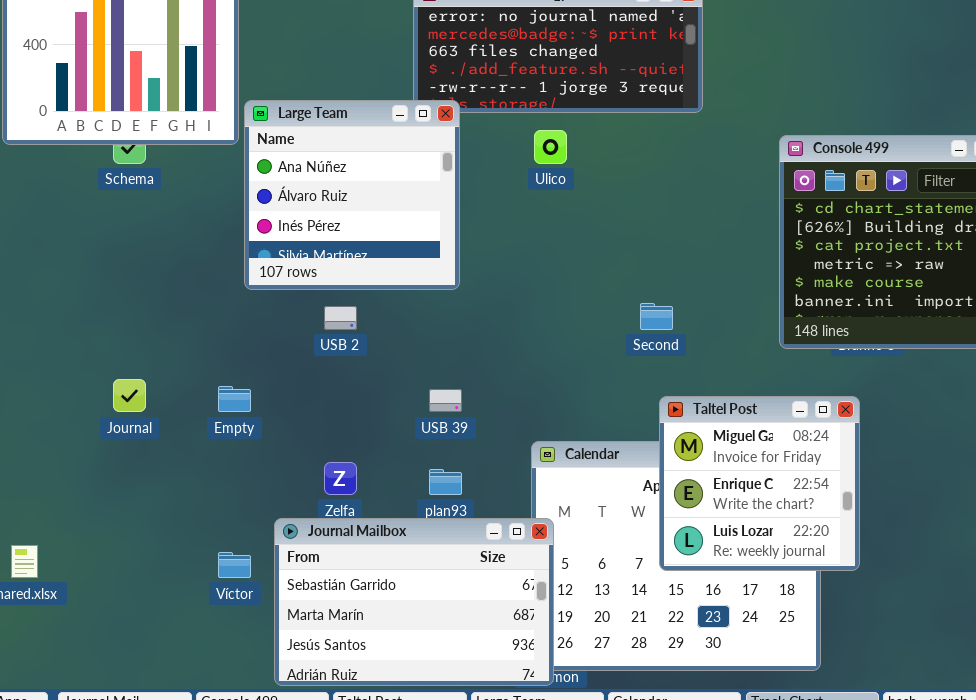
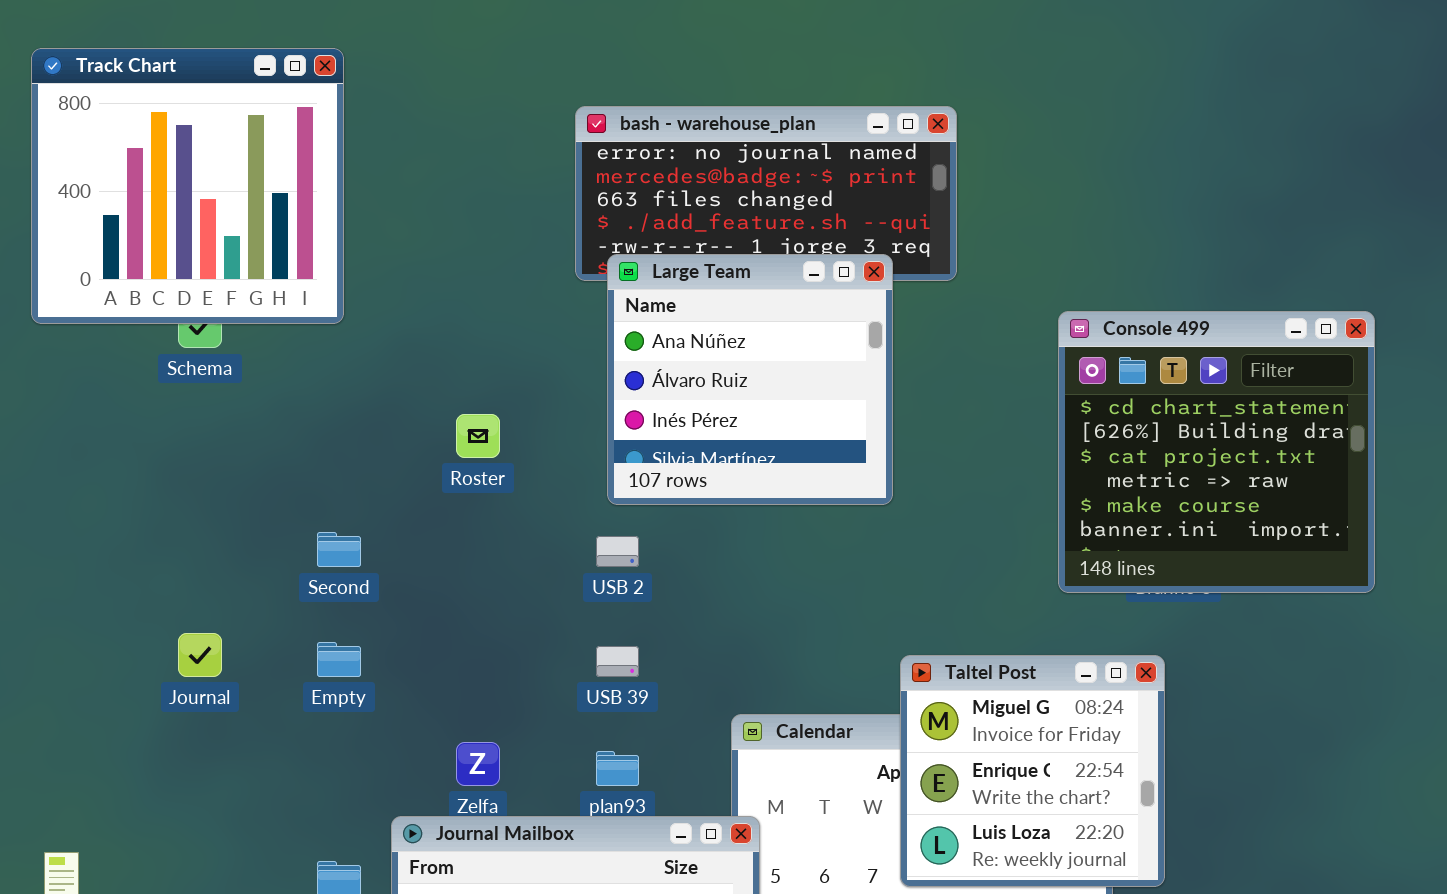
Large Team: [244,100,460,290] -> [607,254,893,505], moved
Second: [640,303,673,330] -> [317,532,361,567], moved
USB 2: [324,306,357,330] -> [596,536,639,567], moved

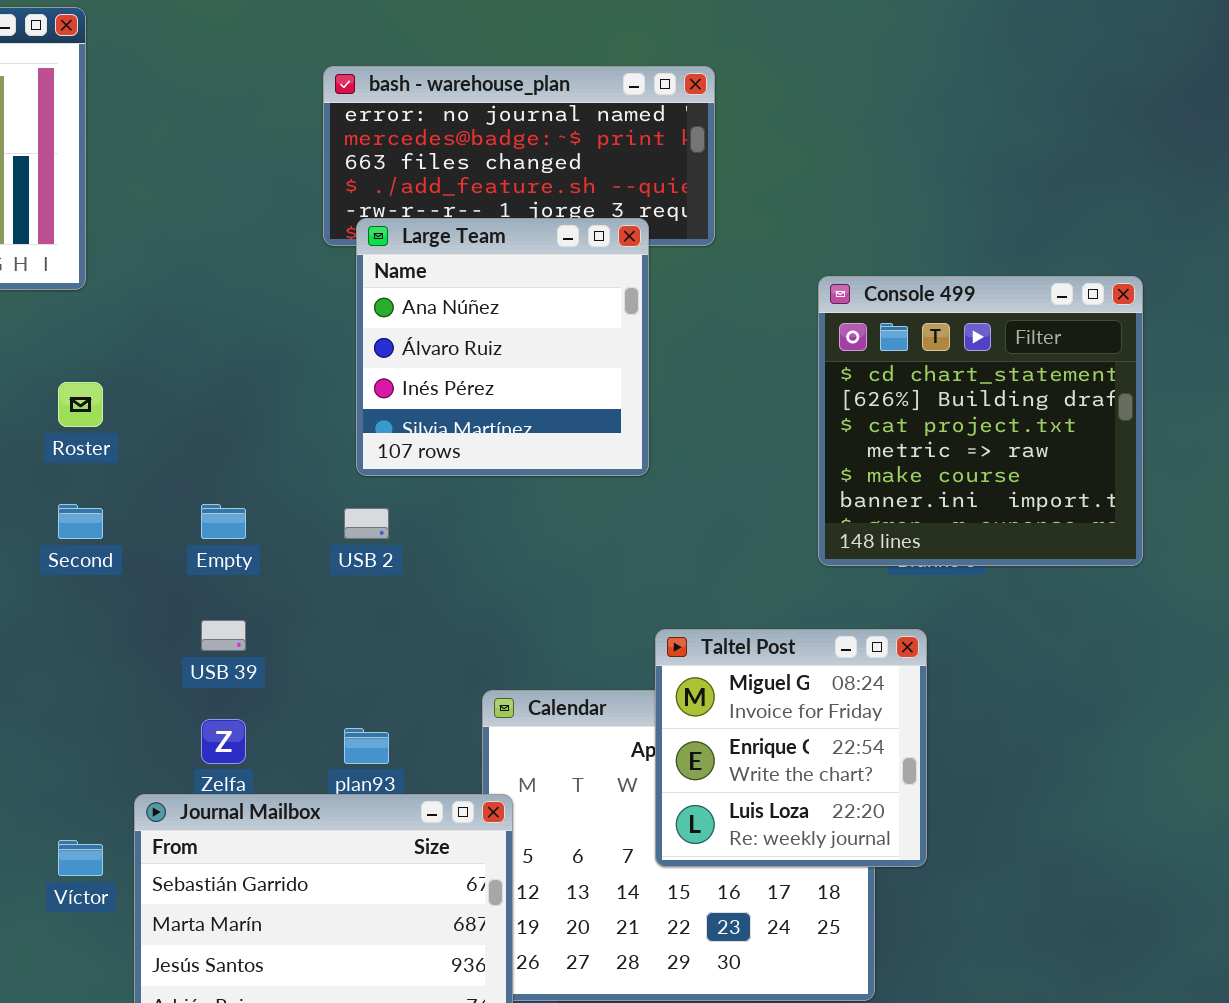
Roster: [456,414,500,458] -> [58,382,103,427], moved
Empty: [317,642,361,677] -> [201,504,246,539], moved
USB 39: [596,646,639,677] -> [201,620,246,651], moved

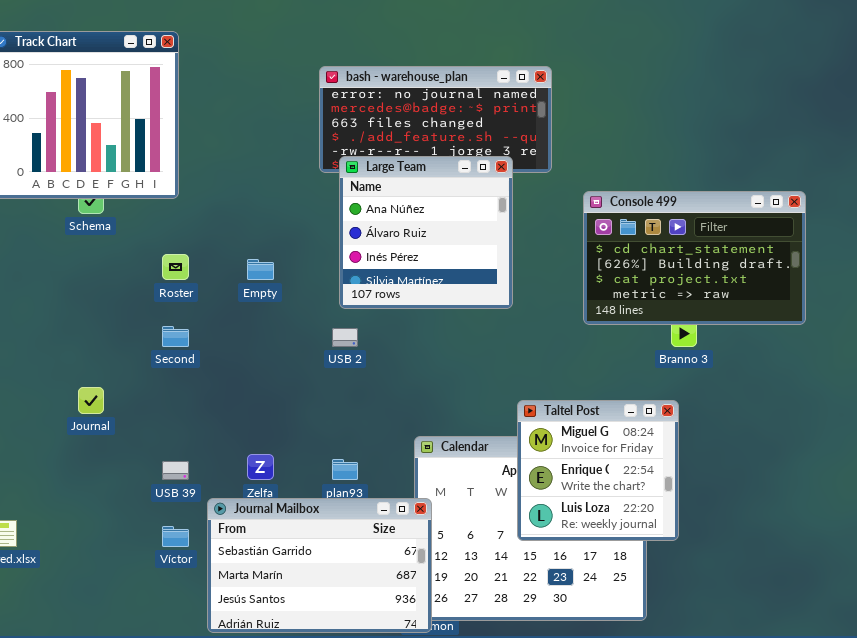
Console 499: [818,276,1143,566] -> [583,191,806,325], resized
Empty: [201,504,246,539] -> [247,259,274,280], moved
USB 39: [201,620,246,651] -> [162,461,189,480], moved

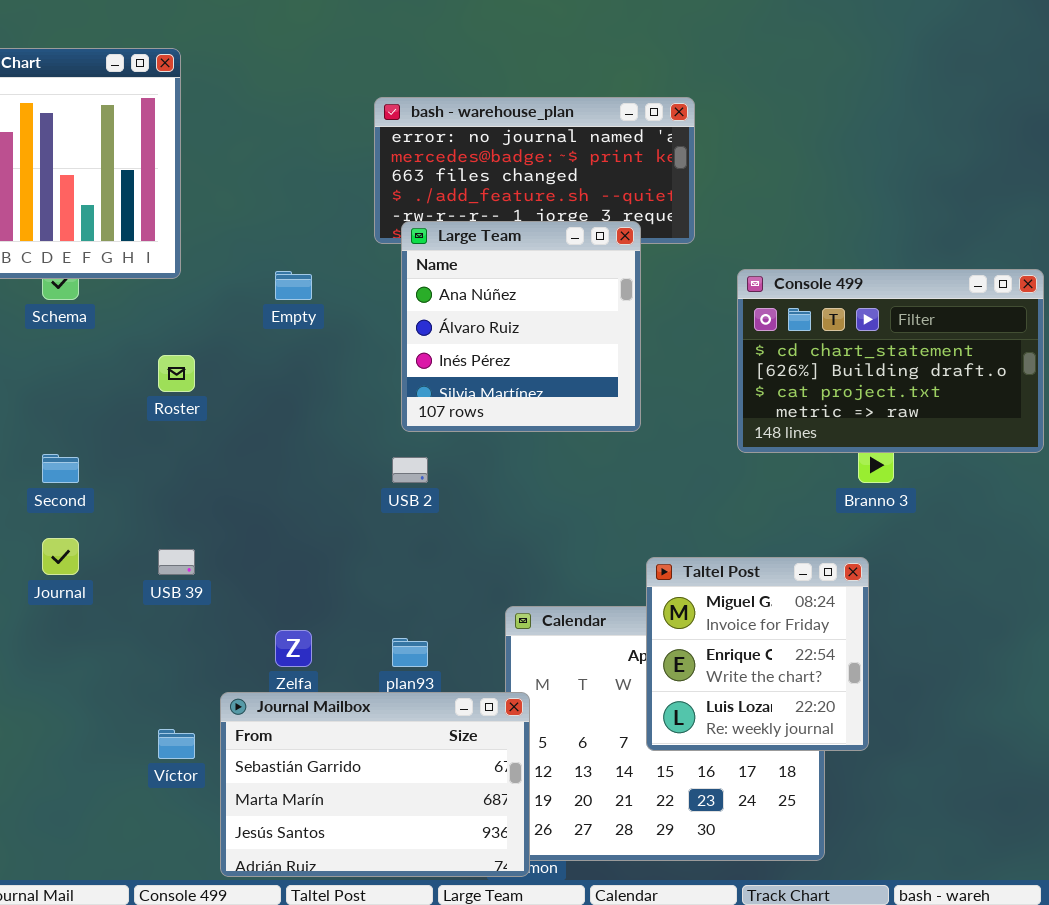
Empty: [247,259,274,280] -> [275,271,312,300], moved
Second: [162,326,189,347] -> [42,454,79,483], moved
USB 39: [162,461,189,480] -> [158,549,195,575], moved

